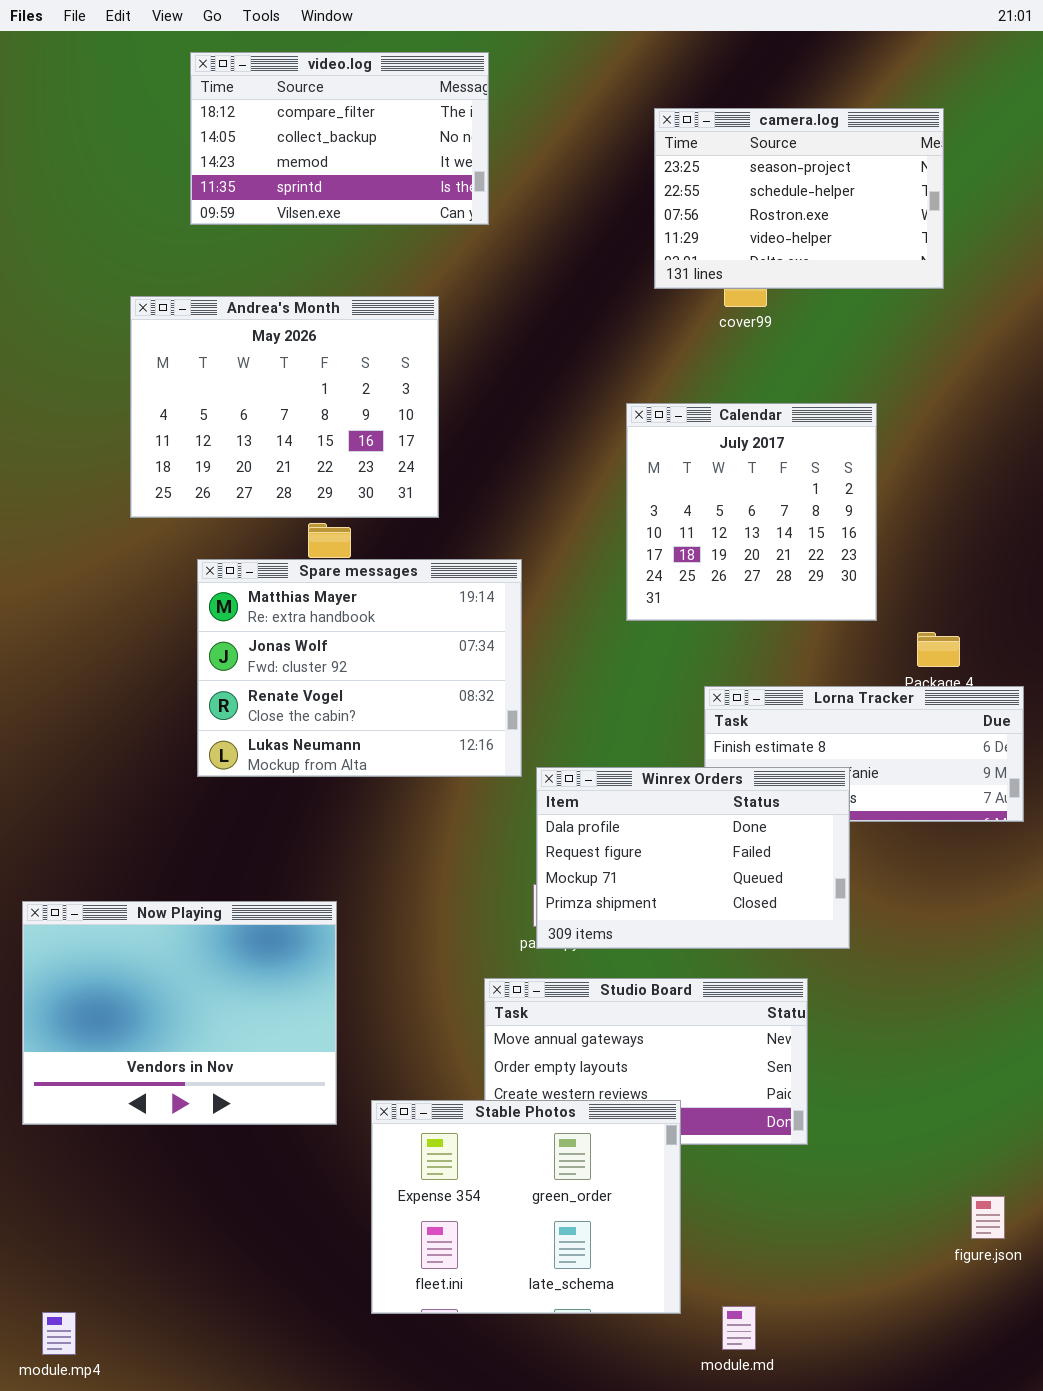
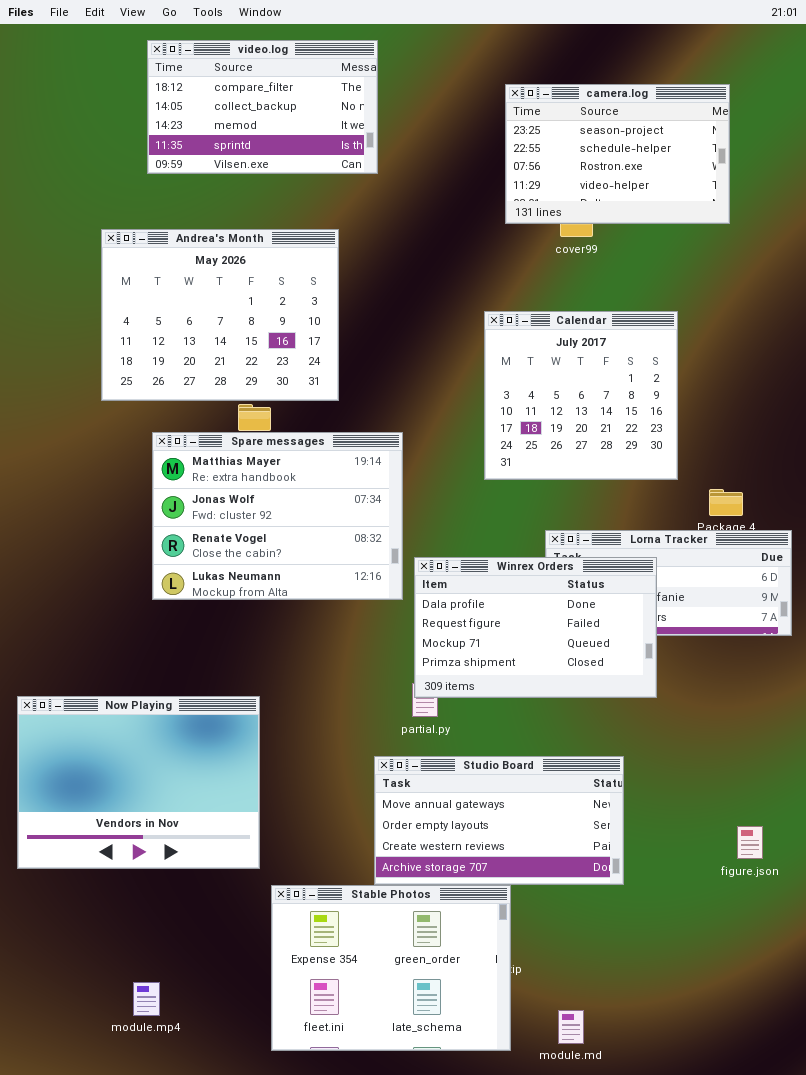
Winrex Orders: [536,767,850,949] -> [414,557,657,698], moved
Stable Photos: [371,1100,681,1314] -> [271,885,511,1051], moved
figure.json: [971,1196,1005,1239] -> [737,826,763,859], moved
module.mp4: [42,1312,76,1355] -> [133,982,160,1016], moved

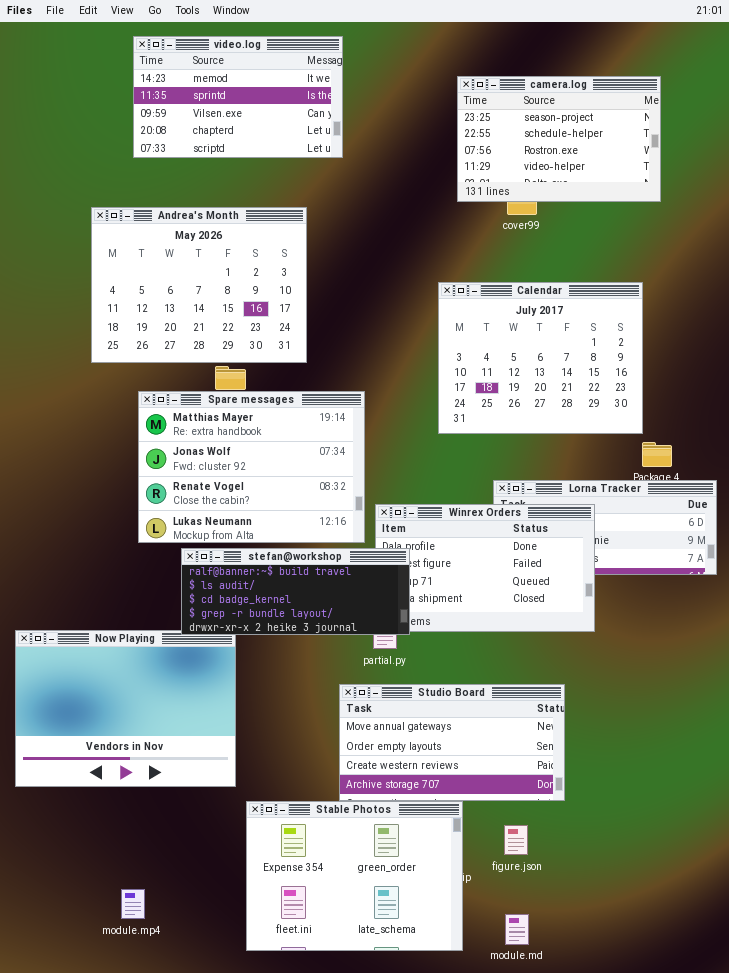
video.log: [147,40,378,174] -> [133,36,343,158], scrolled down 2 rows
Calendar: [484,311,678,480] -> [438,282,643,434], resized
stefan@workshop: none -> [181,548,410,635], opened
figure.json: [737,826,763,859] -> [504,825,528,855], moved

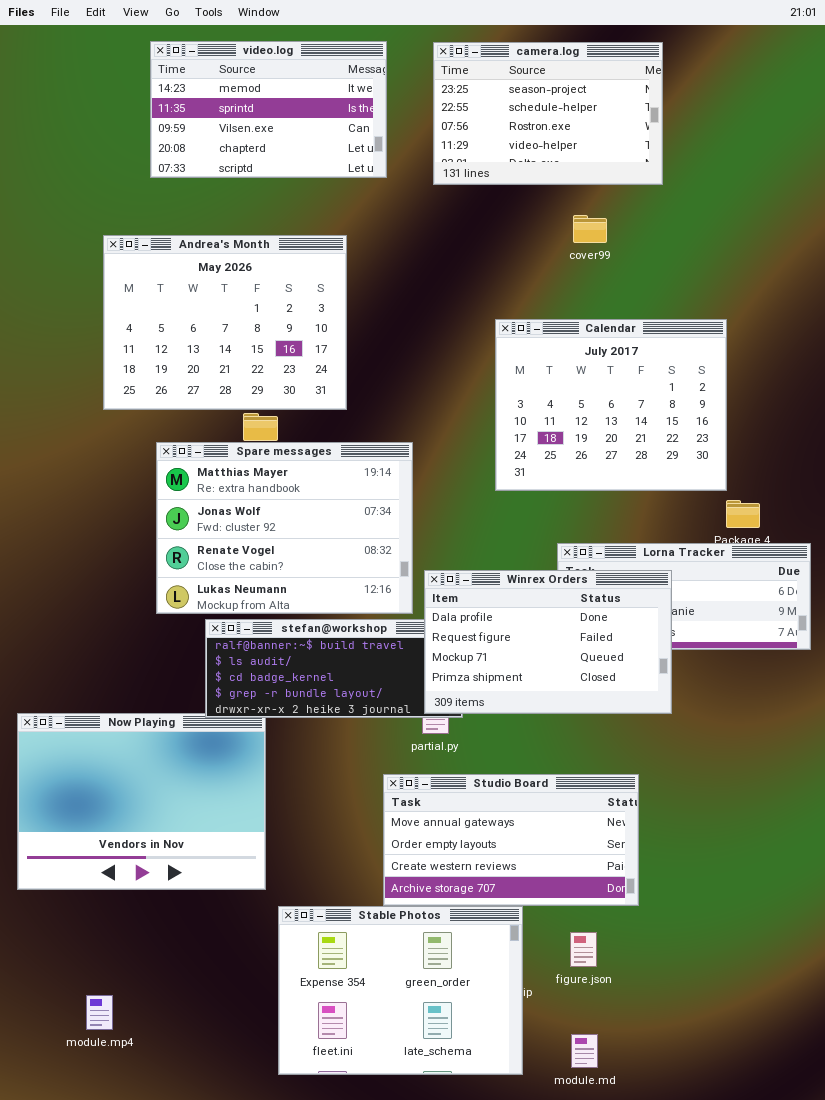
camera.log: [457,76,661,202] -> [433,42,663,185], moved
Winrex Orders: [375,504,595,632] -> [424,570,672,714], raised
module.mp4: [121,889,145,919] -> [86,995,113,1030], moved

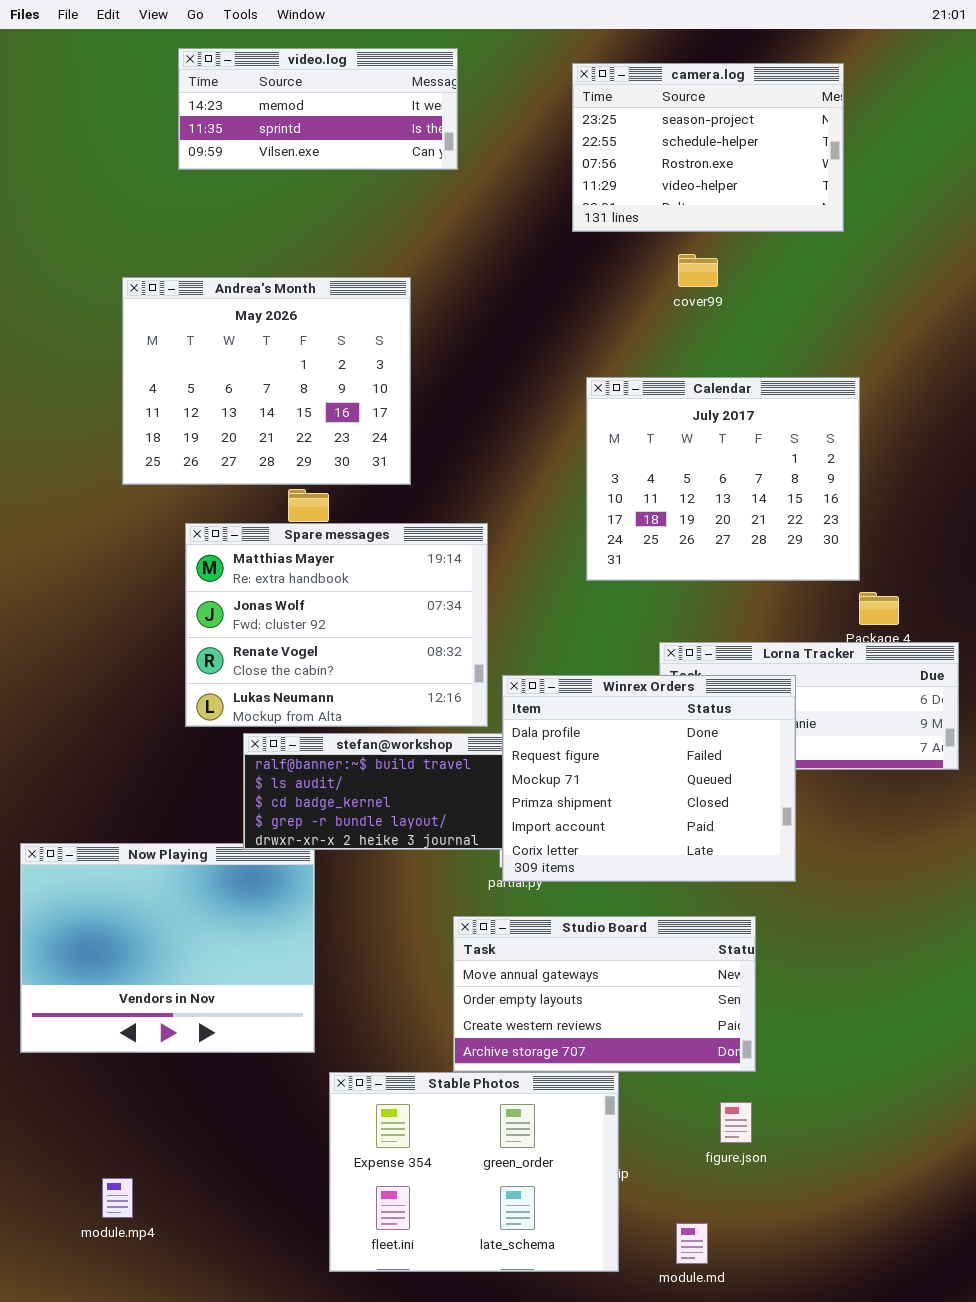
video.log: [150,41,387,178] -> [178,48,458,170], resized
camera.log: [433,42,663,185] -> [572,63,844,232], moved
Winrex Orders: [424,570,672,714] -> [502,675,796,882], resized
figure.json: [570,932,597,967] -> [720,1102,752,1143], moved

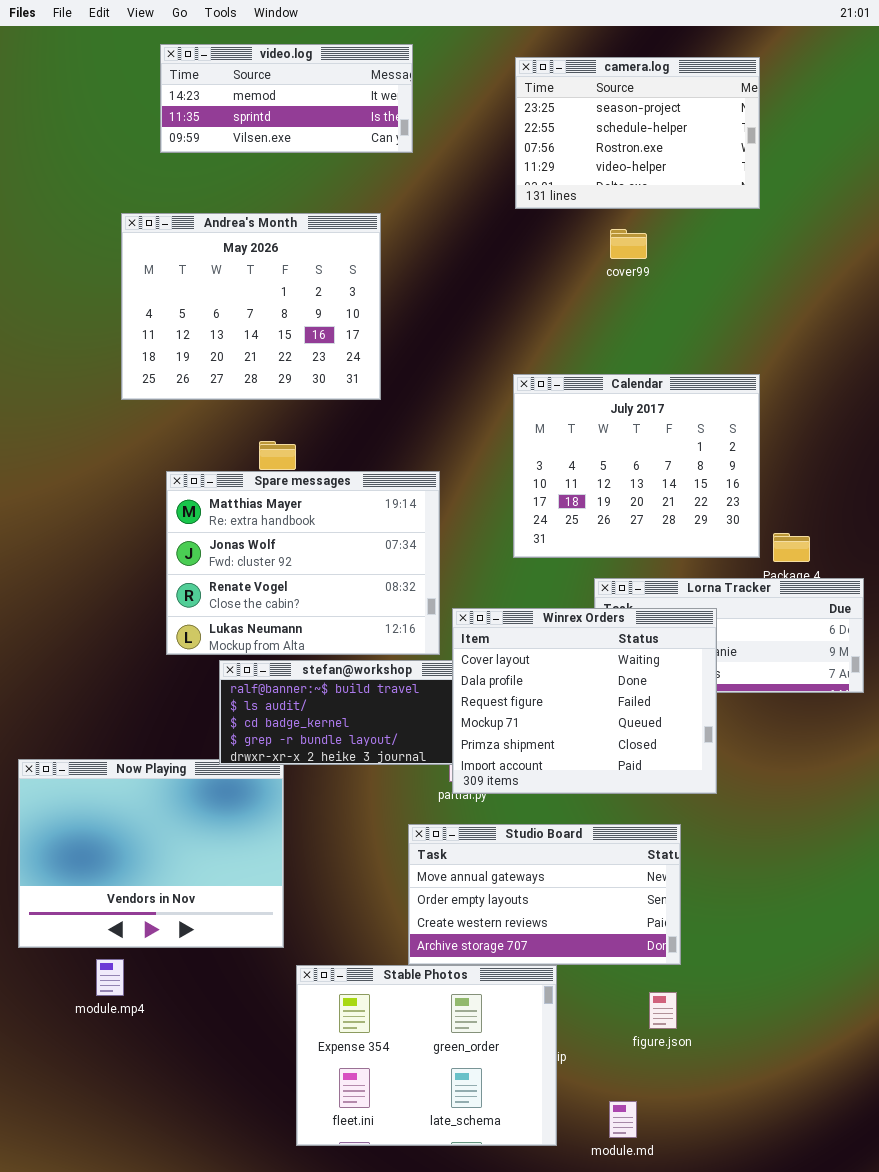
Andrea's Month: [122,277,411,485] -> [121,213,381,400], moved
Calendar: [586,377,860,581] -> [513,374,760,558], moved
Winrex Orders: [502,675,796,882] -> [452,608,717,794], scrolled up 1 row
module.mp4: [102,1178,133,1218] -> [96,959,124,996], moved

